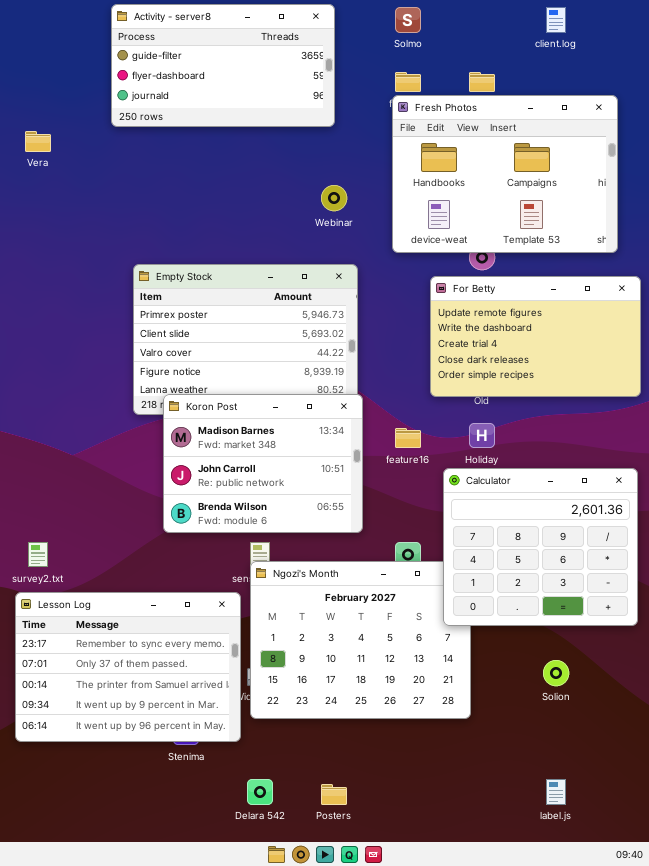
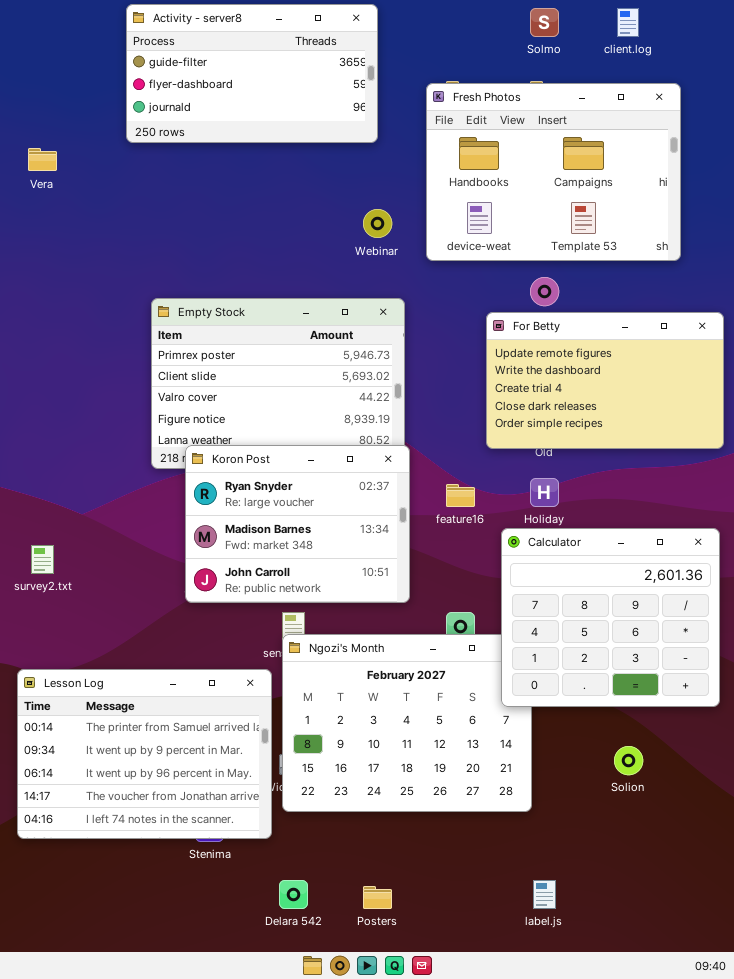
Solmo: [395,7,421,33] -> [530,8,559,37], moved
Fresh Photos: [392,95,618,253] -> [426,83,681,261], moved
Koron Post: [163,394,363,533] -> [185,445,410,603], scrolled up 1 row
survey2.txt: [28,542,48,567] -> [31,545,54,574], moved
Lesson Log: [15,592,241,742] -> [17,669,272,839], scrolled down 2 rows
label.js: [546,779,566,805] -> [533,880,556,909], moved

